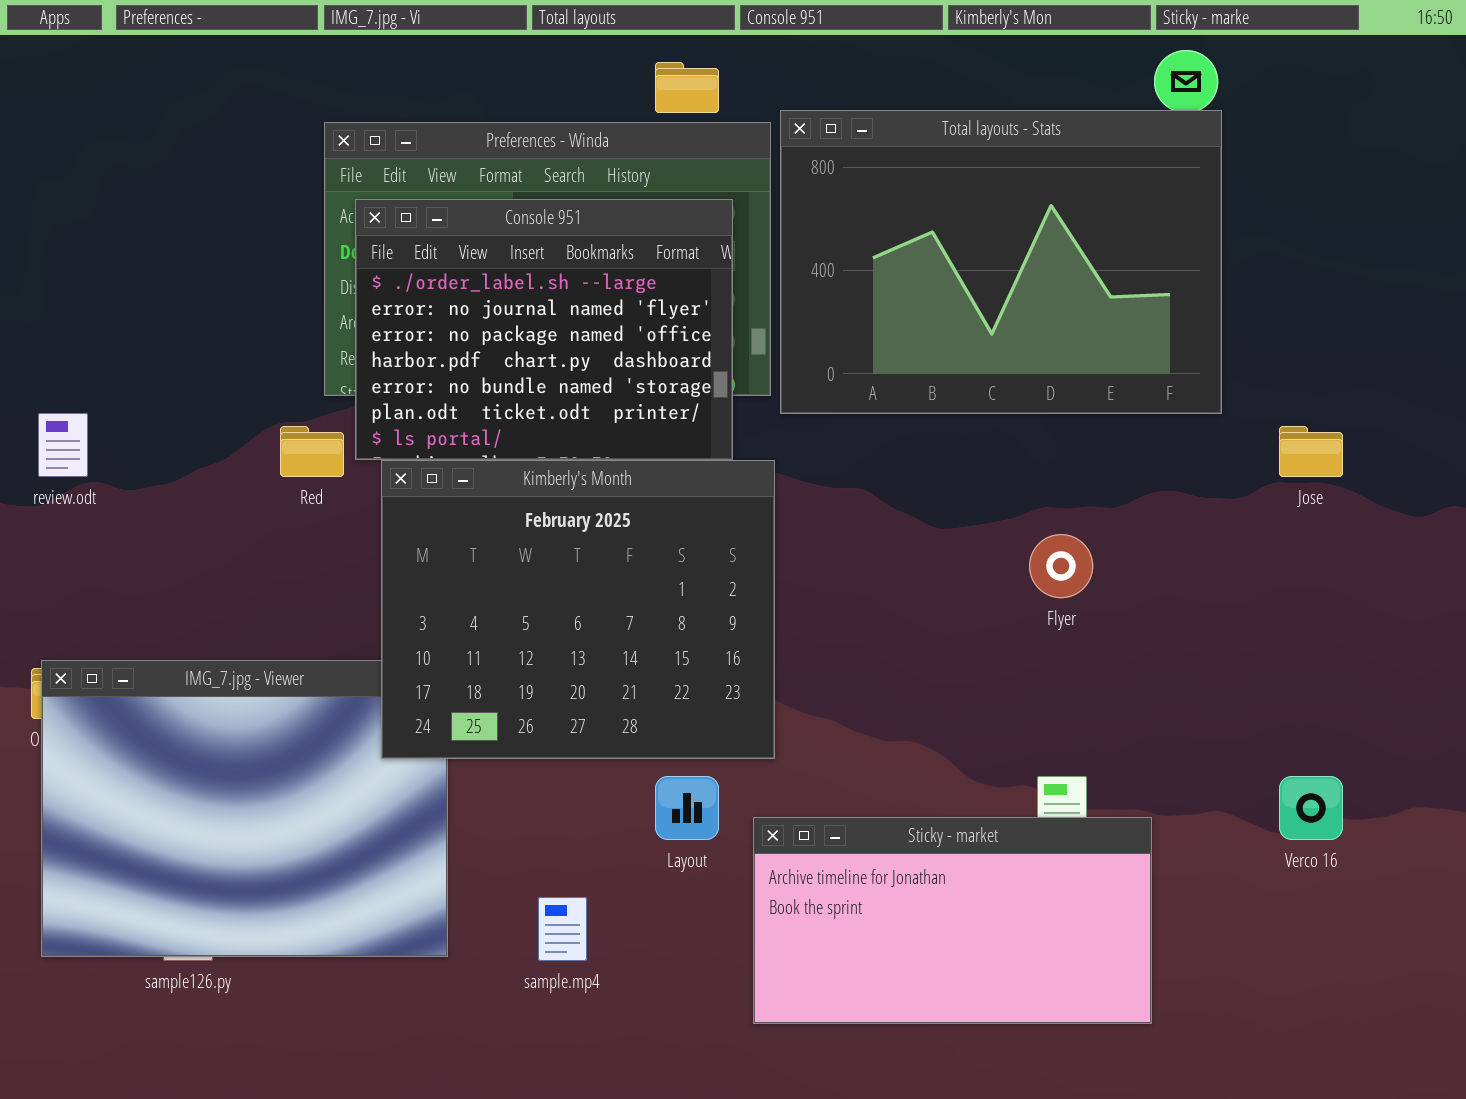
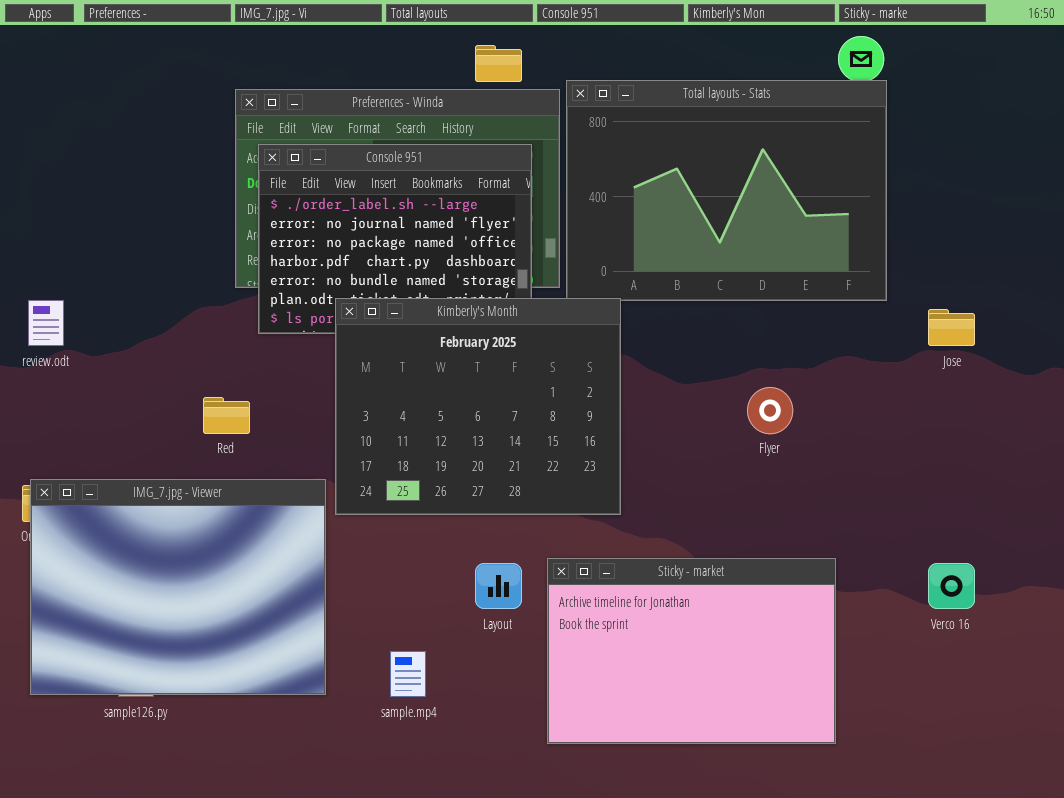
Red: [280,426,344,477] -> [203,397,250,434], moved
Kimberly's Month: [381,460,775,759] -> [335,298,621,515], moved
Sticky - market: [753,817,1152,1024] -> [547,558,836,744], resized

